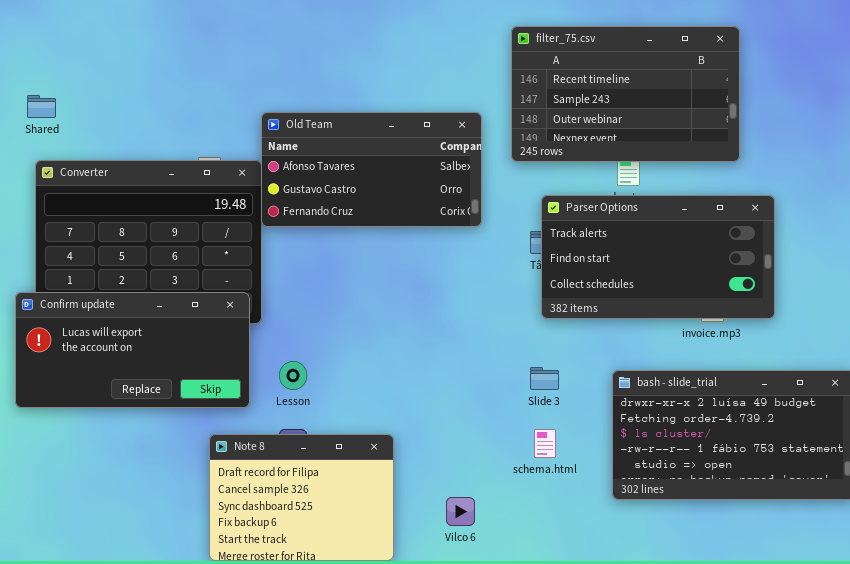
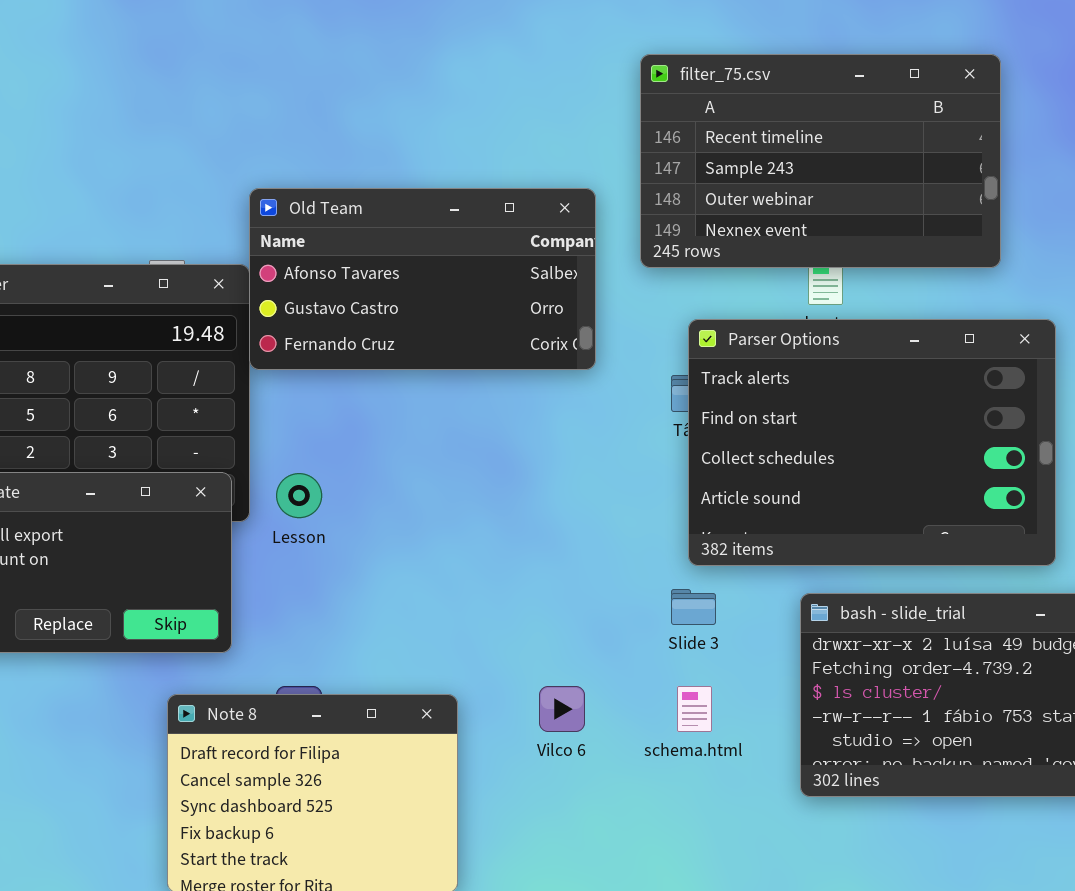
Parser Options: [541,195,775,319] -> [688,319,1056,566], resized
Lesson: [279,361,307,390] -> [276,473,322,518], moved
Vilco 6: [446,497,475,526] -> [539,686,585,732], moved

